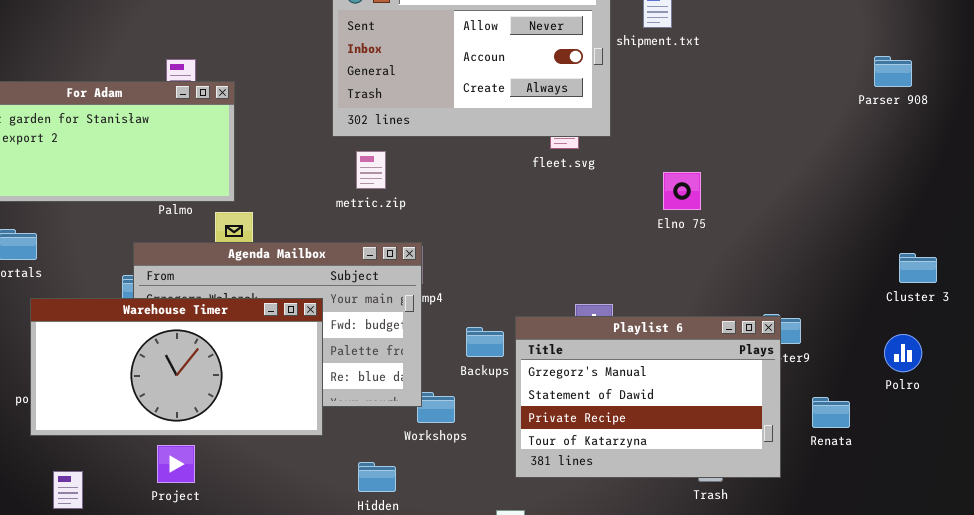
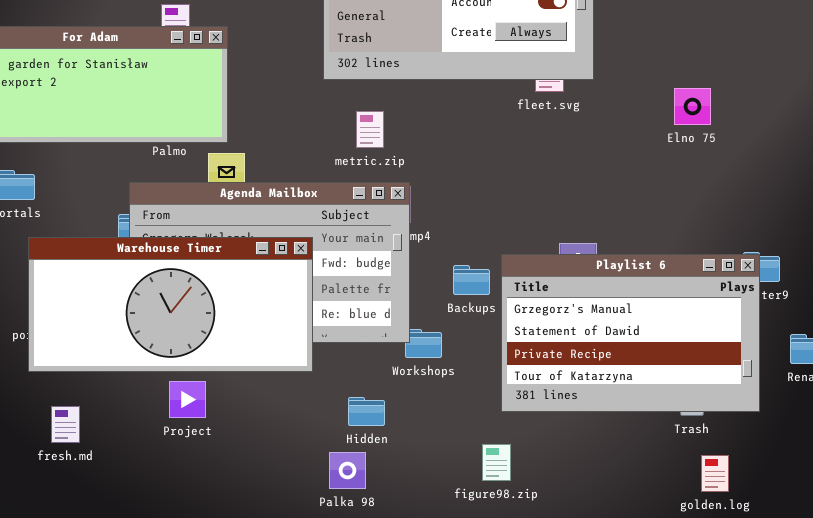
metric.zip: [356,151,386,189] -> [356,111,384,148], moved
Elno 75: [663,172,701,210] -> [674,88,711,125], moved
Project: [157,445,195,483] -> [169,381,206,418], moved

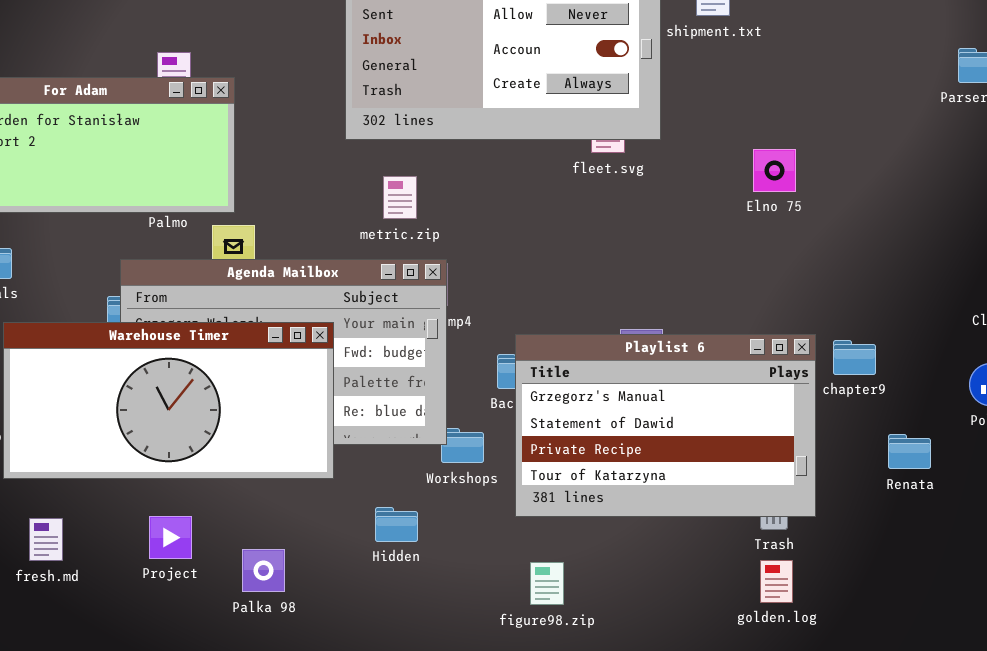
Playlist 6: [501,254,760,412] -> [515,334,816,517], moved
Project: [169,381,206,418] -> [149,516,192,559], moved
Palka 98: [329,452,366,489] -> [242,549,285,592], moved
golden.log: [701,455,729,492] -> [760,560,793,603], moved

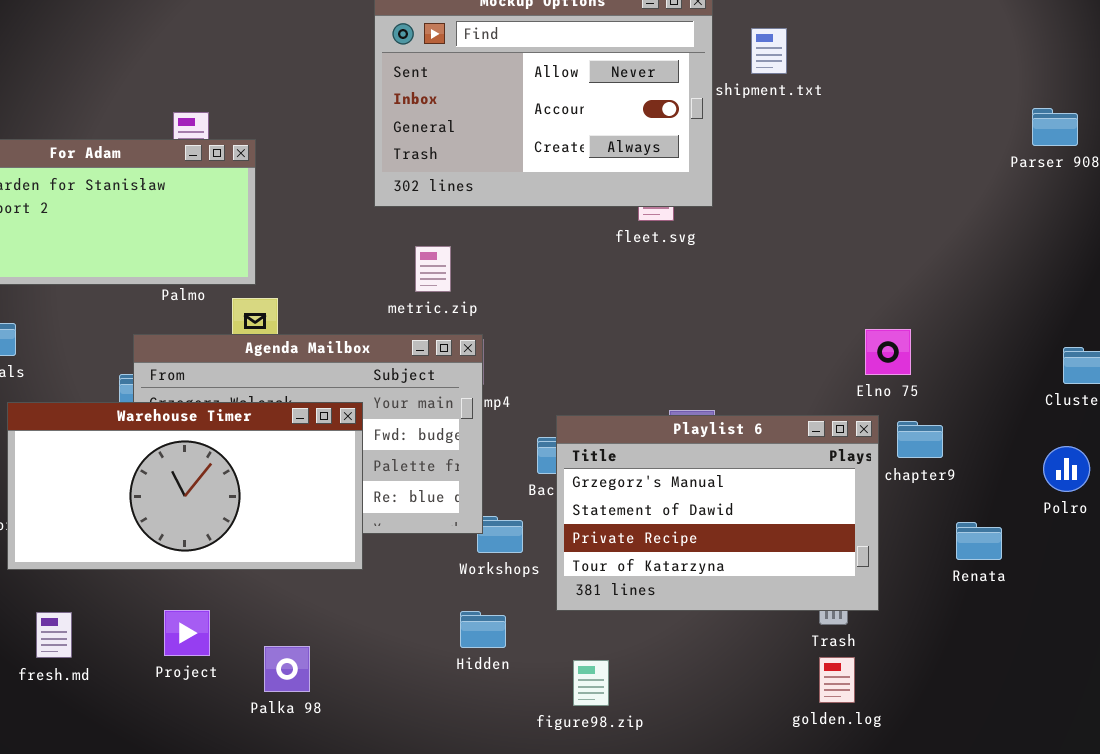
Elno 75: [753,149,796,192] -> [865,329,911,375], moved
Hidden: [375,507,418,542] -> [460,611,506,648], moved

